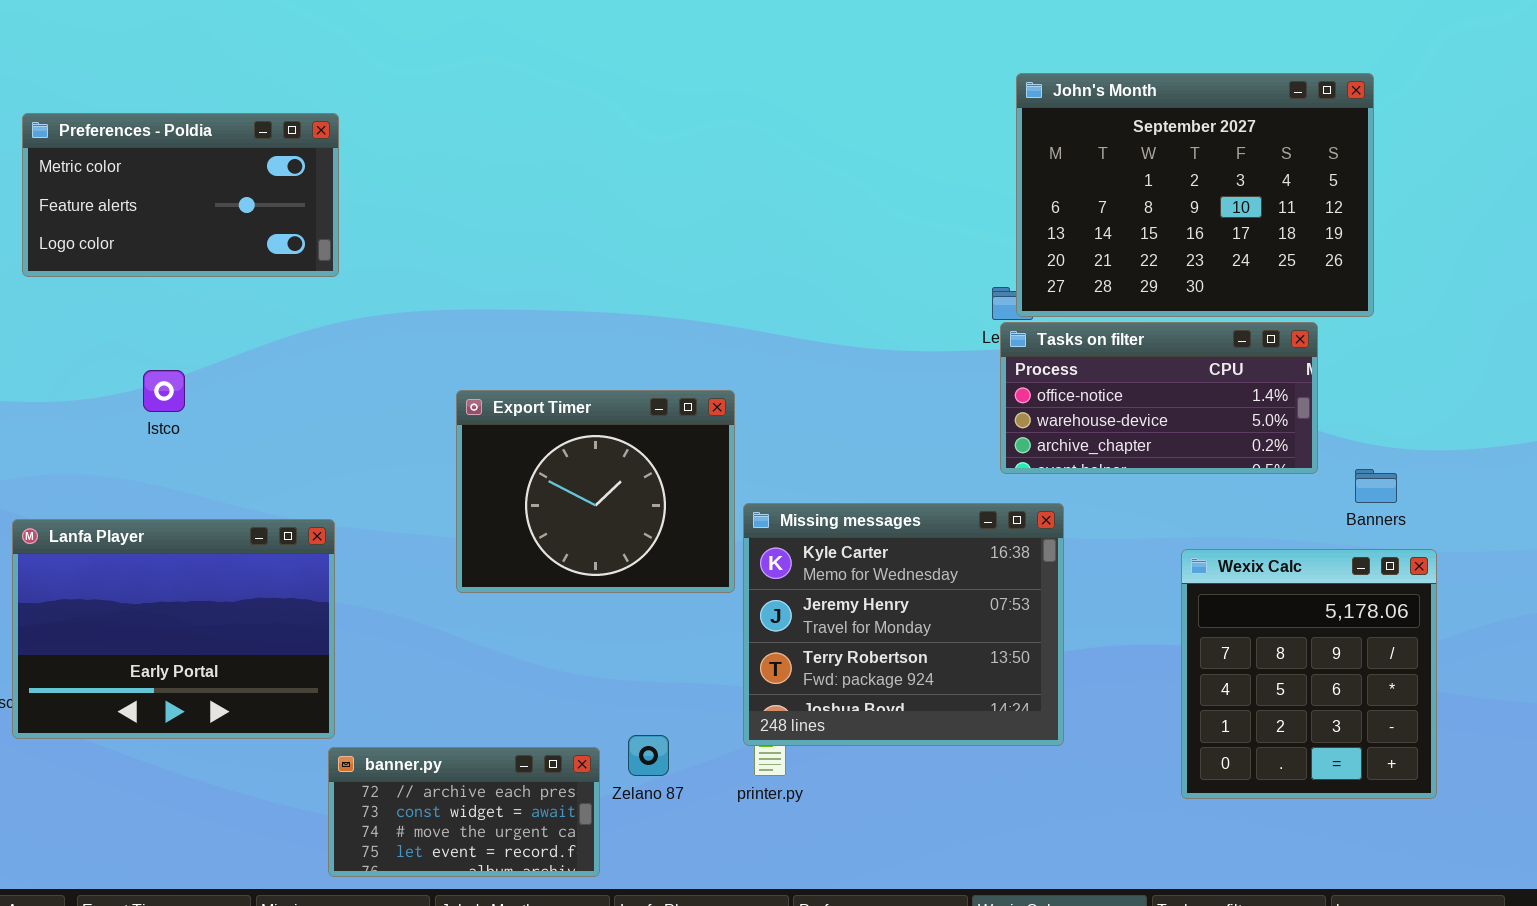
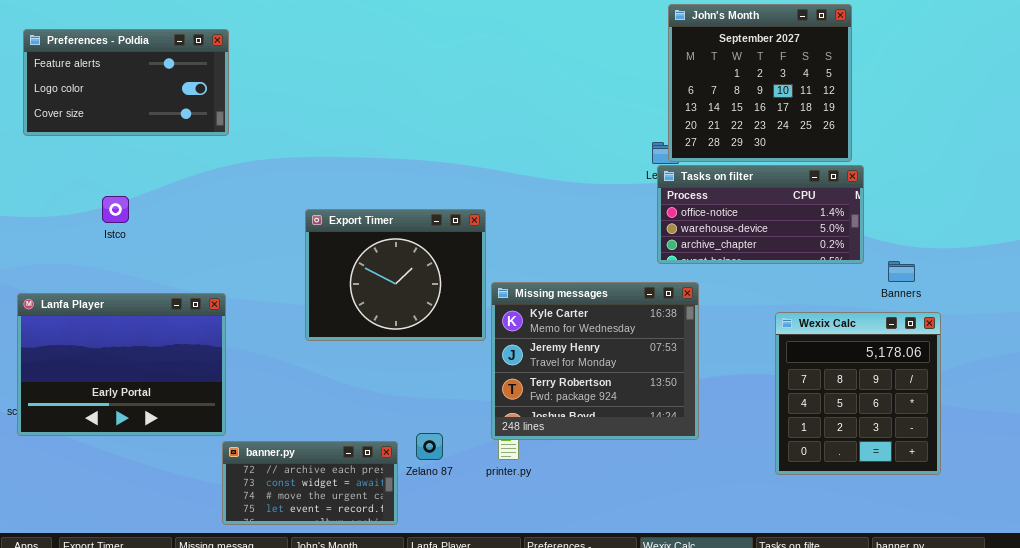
John's Month: [1016,73,1374,317] -> [668,4,852,162], resized
Preferences - Poldia: [22,113,339,277] -> [23,29,229,136], scrolled down 1 row

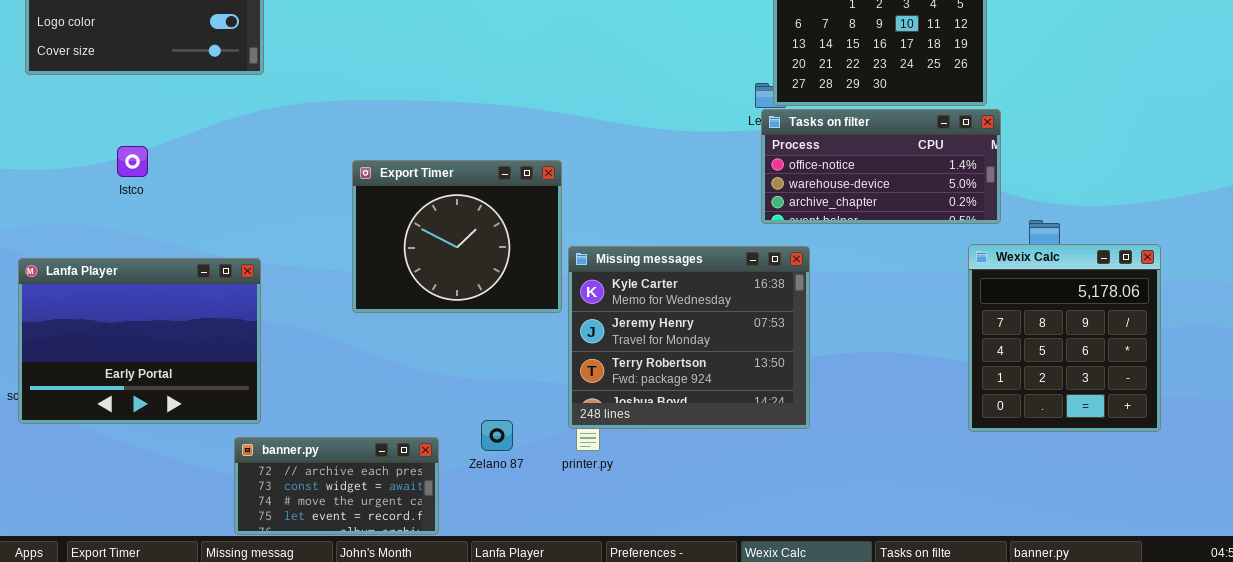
Wexix Calc: [775,312,941,475] -> [968,244,1161,432], moved
banner.py: [222,441,398,525] -> [234,437,439,535], moved

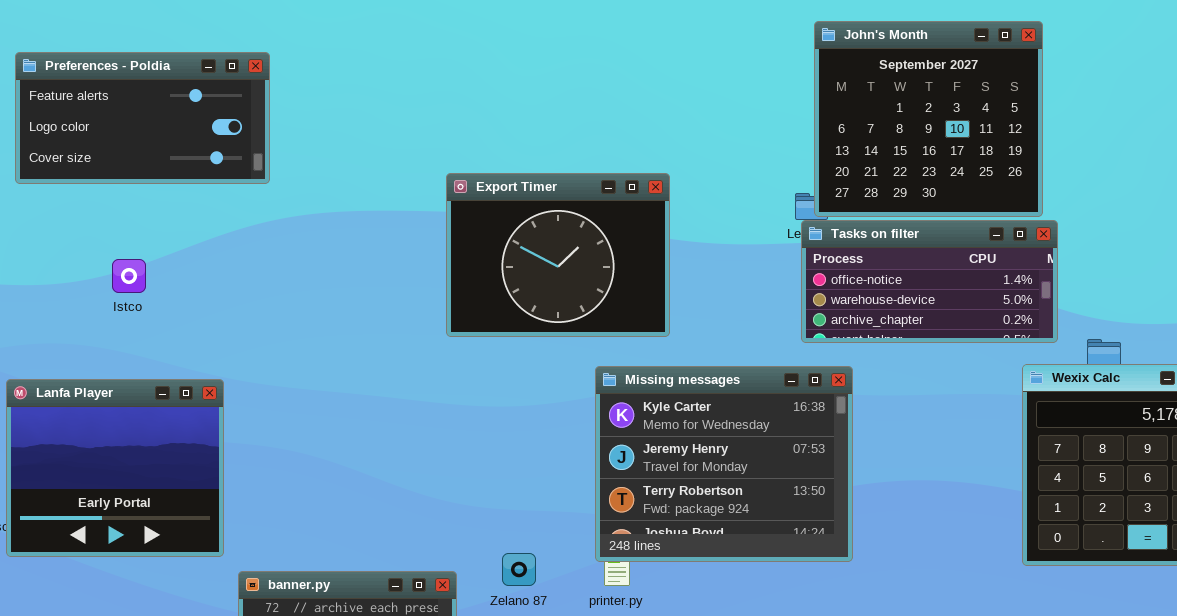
Export Timer: [352,160,562,313] -> [446,173,670,337], moved
Lanfa Player: [18,258,261,424] -> [6,379,224,557], resized

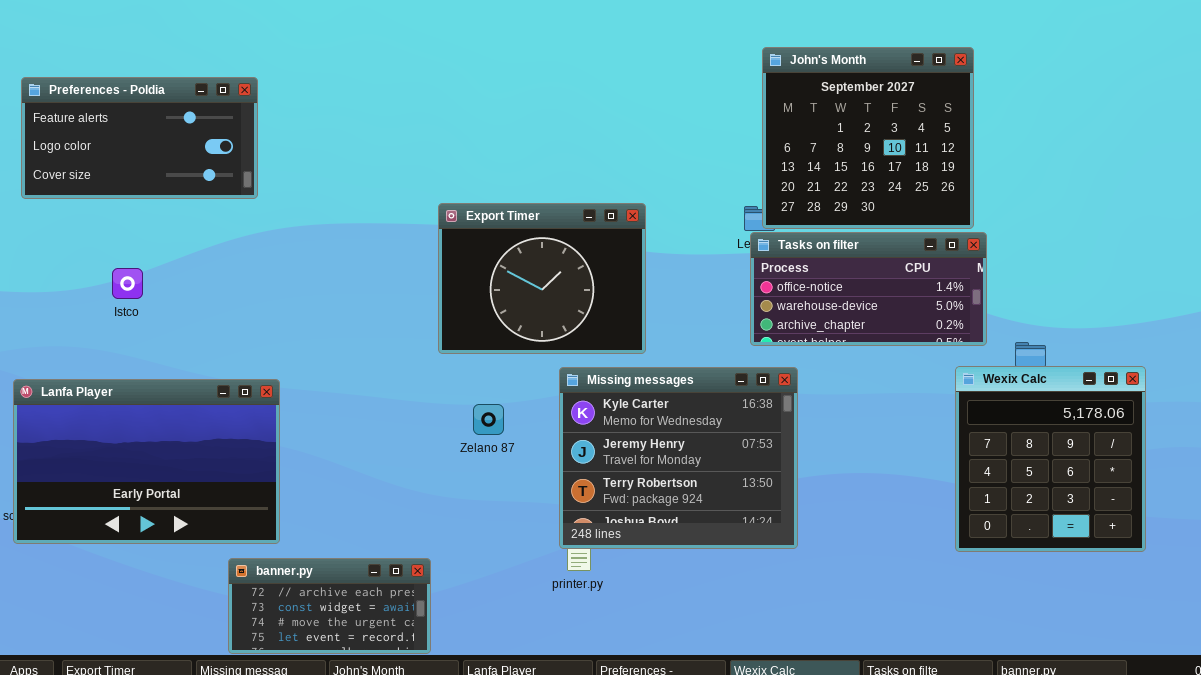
Export Timer: [446,173,670,337] -> [438,203,646,354], moved
Lanfa Player: [6,379,224,557] -> [13,379,280,544], resized
Zelano 87: [502,553,536,586] -> [473,404,504,435], moved

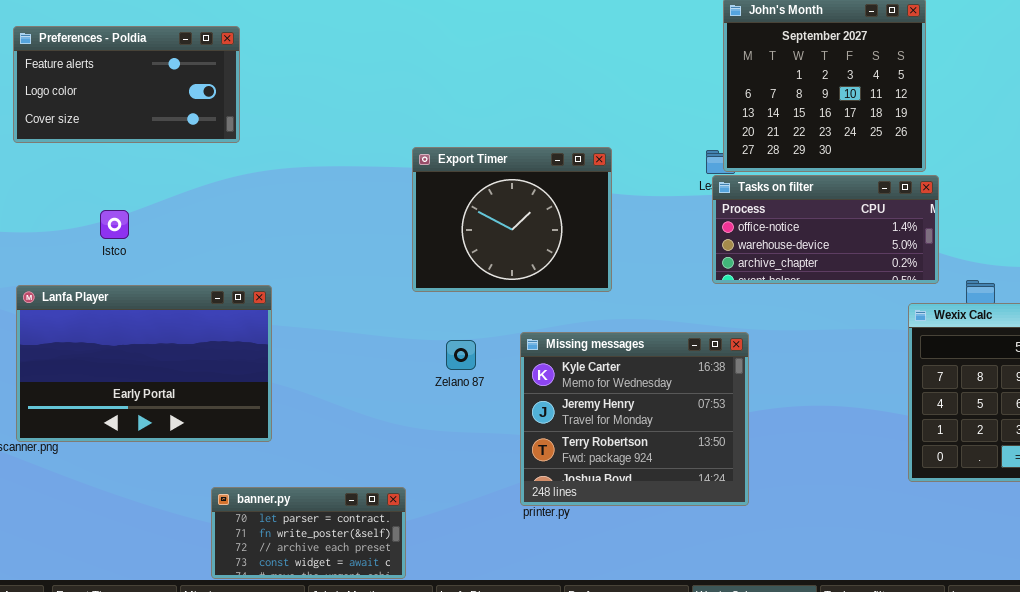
Missing messages: [559,367,798,549] -> [520,332,749,506], moved
Lanfa Player: [13,379,280,544] -> [16,285,272,442], moved
banner.py: [228,558,431,654] -> [211,487,406,579], scrolled up 2 rows

